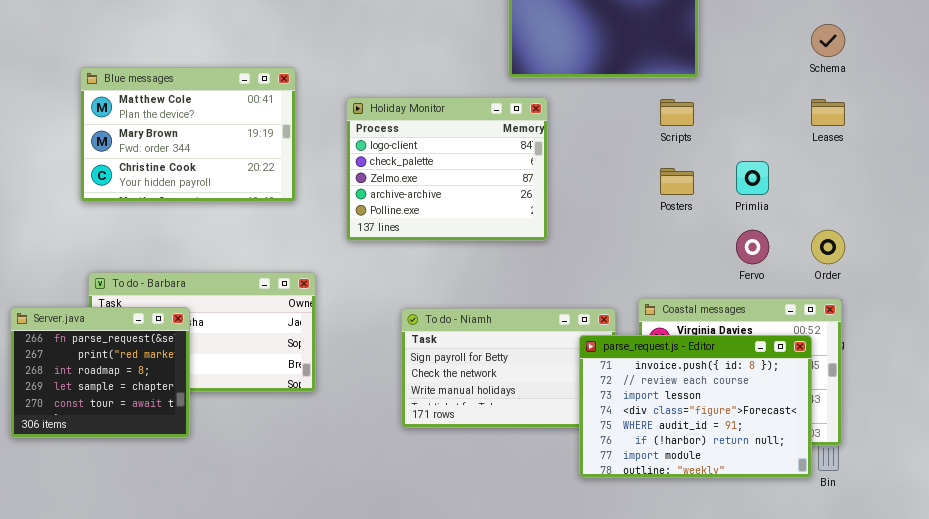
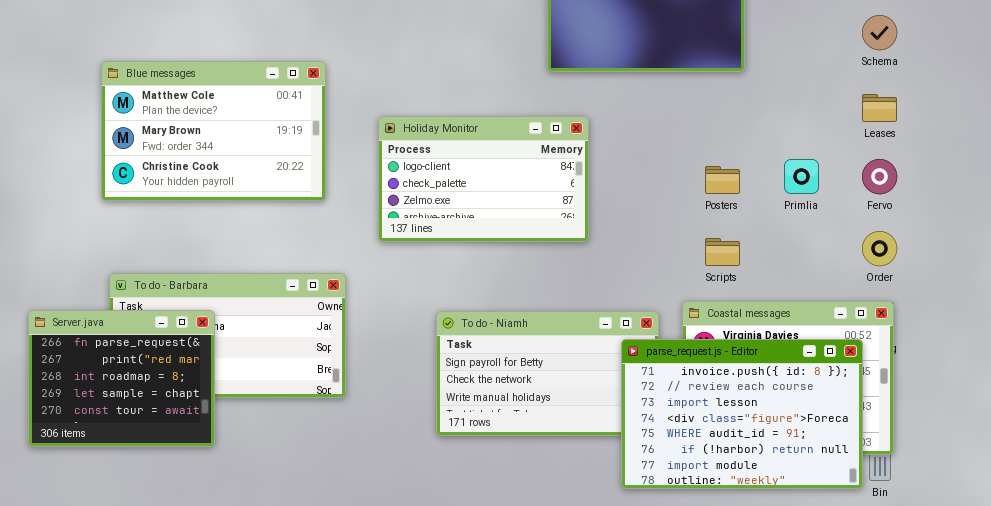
Holiday Monitor: [346,97,548,241] -> [378,116,589,242], resized
Scripts: [660,99,694,126] -> [705,238,740,266], moved
Fervo: [736,230,769,264] -> [862,159,897,194], moved

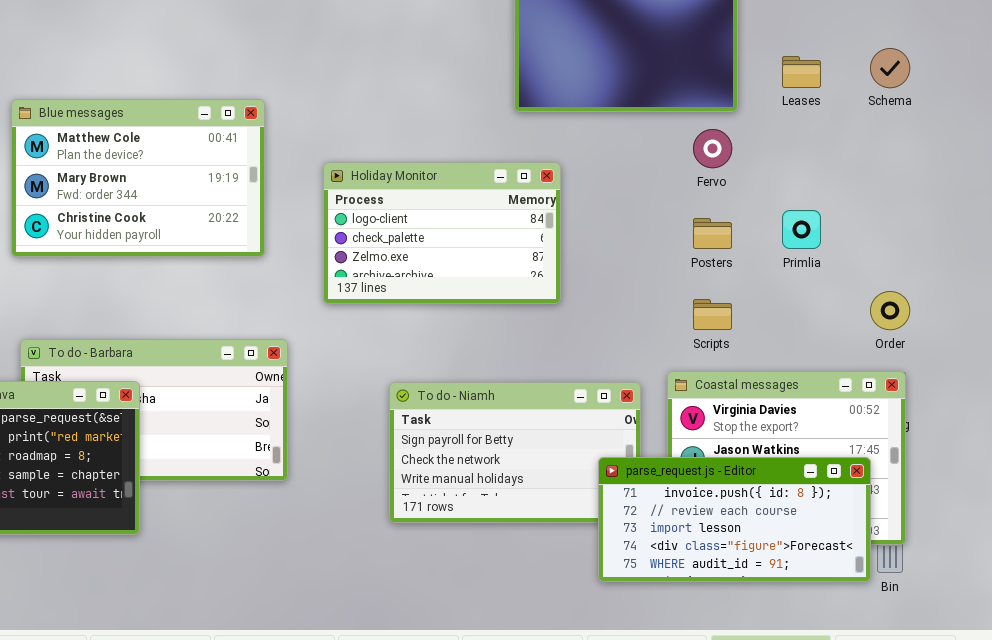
Leases: [862,94,897,122] -> [782,56,821,88], moved
Fervo: [862,159,897,194] -> [693,129,732,168], moved
parse_request.js - Editor: [621,339,863,489] -> [598,457,871,582], resized

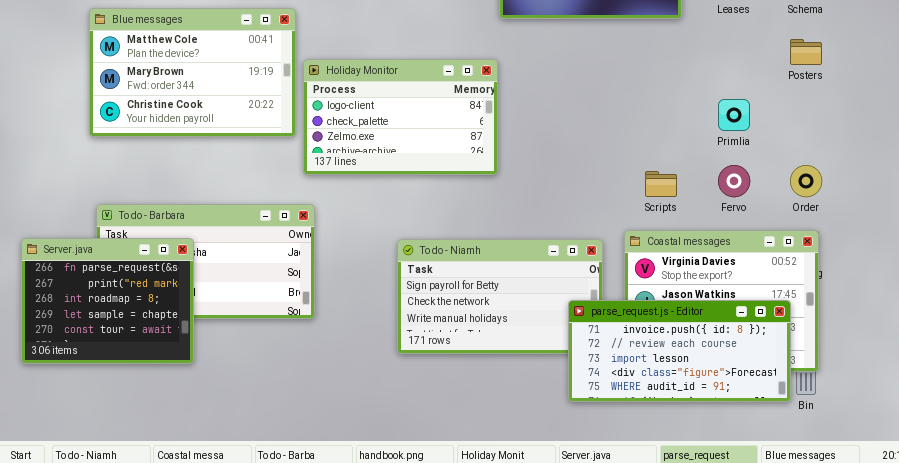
Fervo: [693,129,732,168] -> [718,165,750,197], moved
Holiday Monitor: [323,162,561,304] -> [303,59,498,175], moved
Posters: [693,218,732,249] -> [790,39,822,65], moved

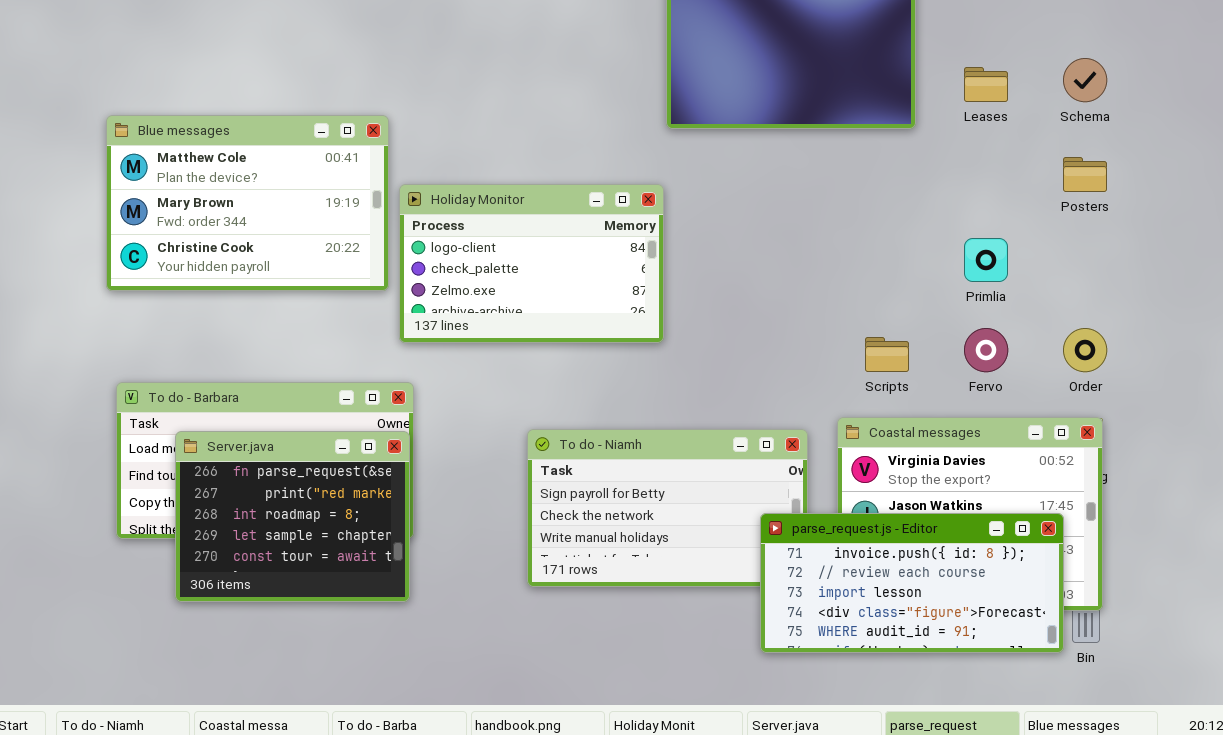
Server.java: [21,238,194,364] -> [175,431,410,602], moved

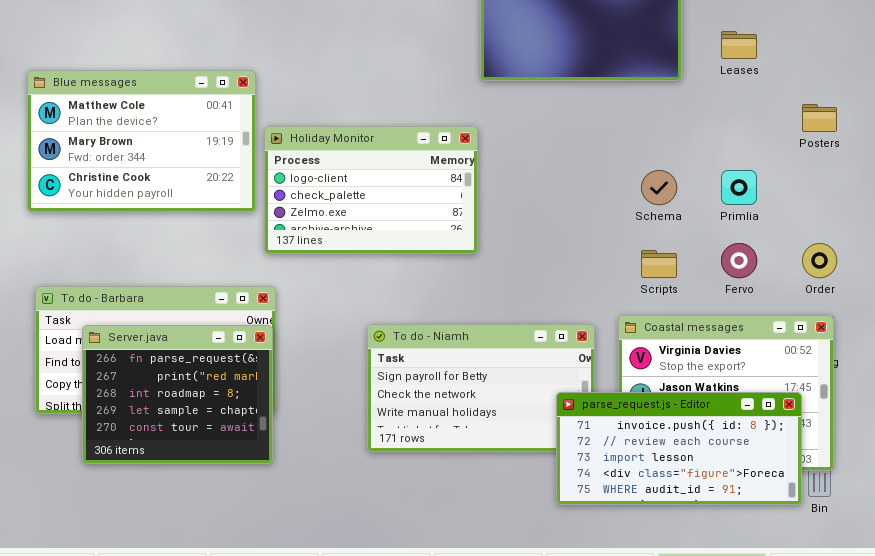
Schema: [1063,58,1107,102] -> [641,170,677,205], moved

